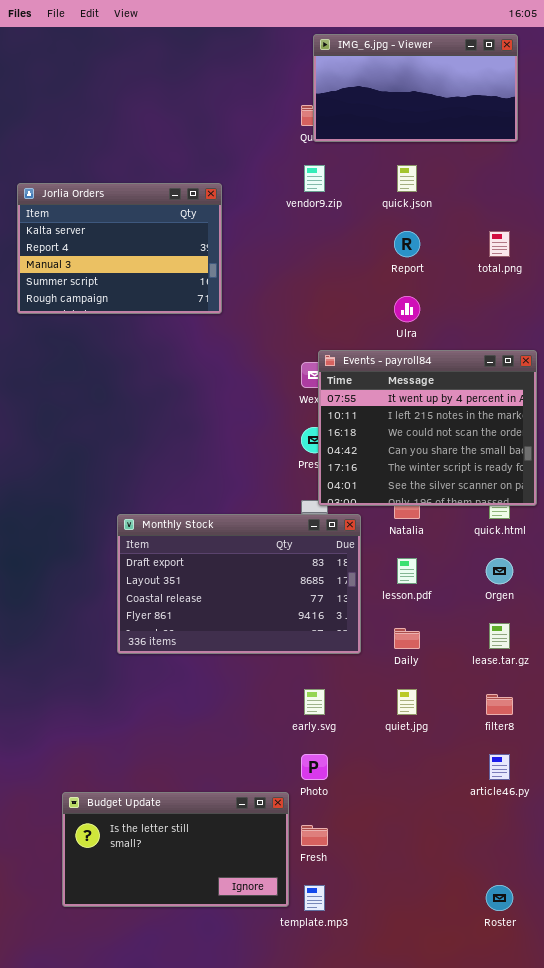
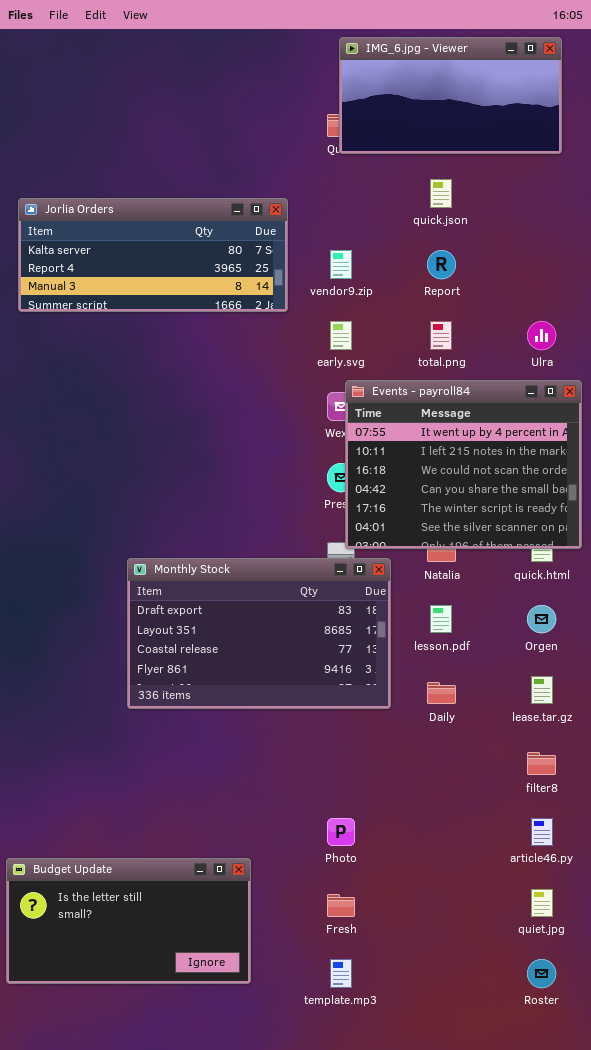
vendor9.zip: [304,165,325,192] -> [330,250,352,279], moved
Jorlia Orders: [17,183,222,314] -> [18,198,288,312], resized
total.png: [489,231,510,257] -> [430,321,452,350], moved
Ulra: [394,296,420,322] -> [527,321,556,350], moved
early.svg: [304,689,325,715] -> [330,321,352,350], moved
quiet.jpg: [397,689,417,715] -> [531,889,553,917], moved
Budget Update: [62,792,289,907] -> [6,858,251,984], moved

